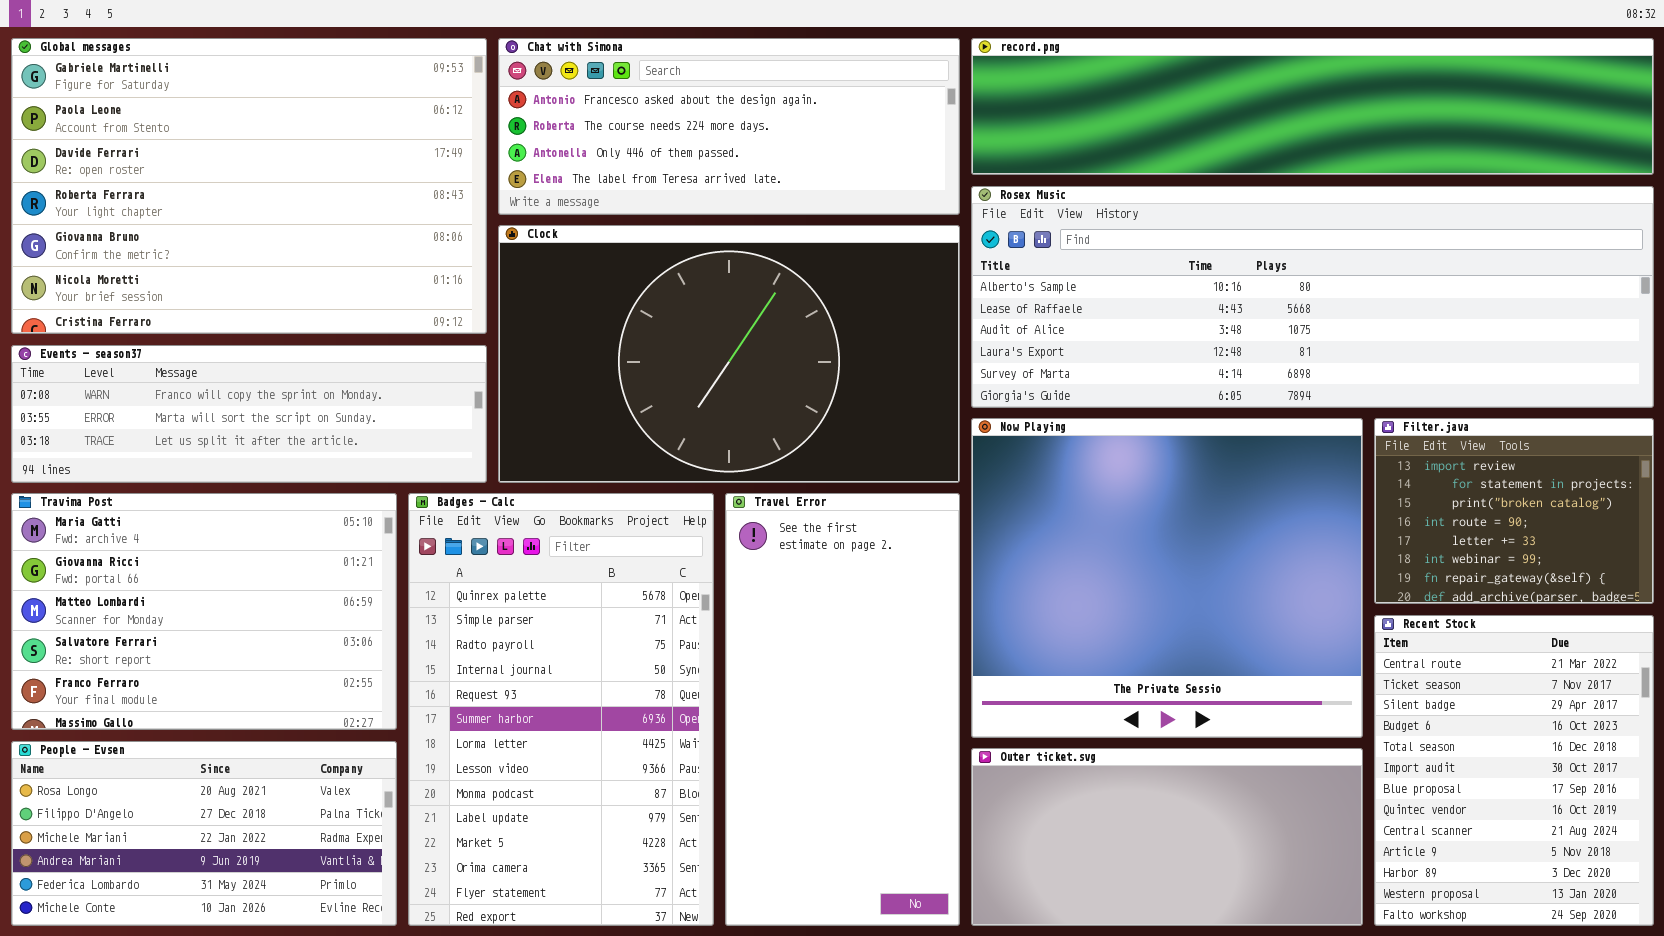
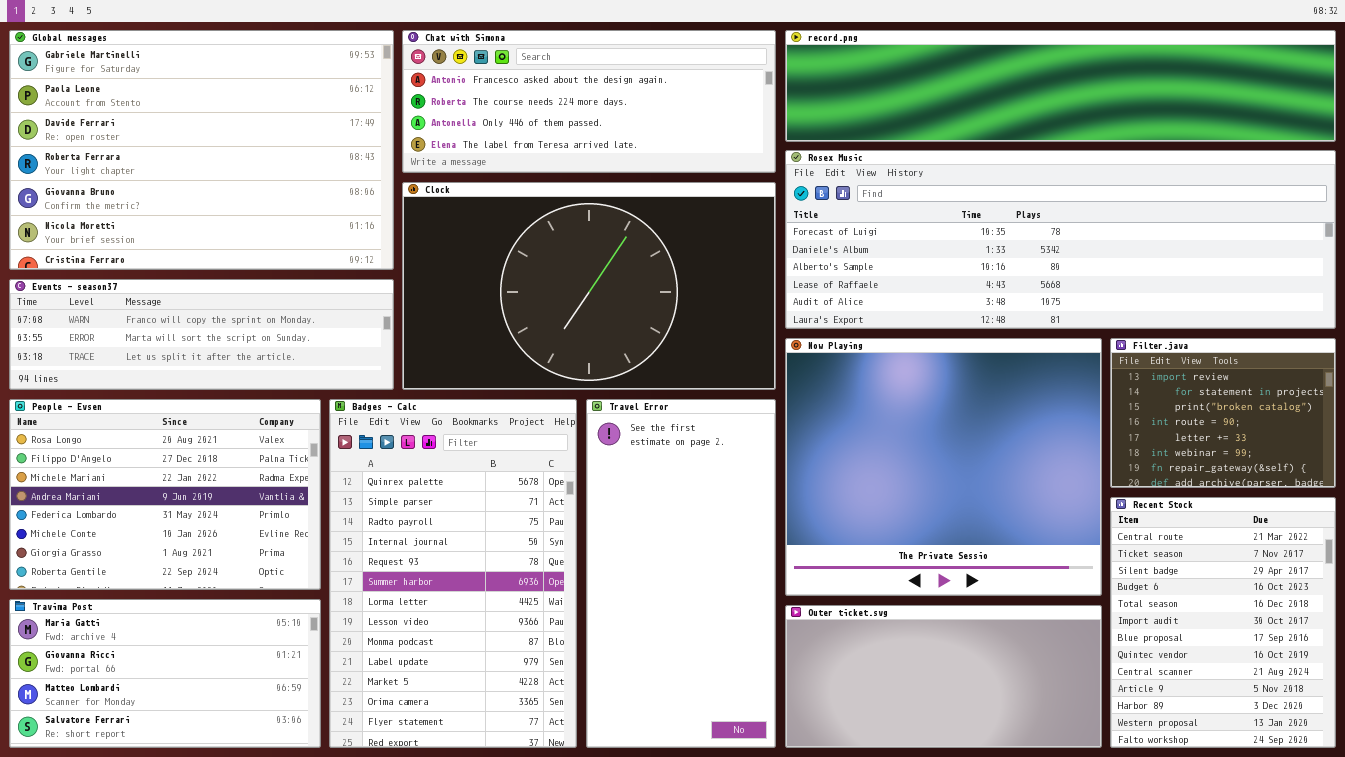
Rosex Music: [971,186,1654,408] -> [785,150,1336,329], scrolled up 2 rows
Travima Post: [11,493,397,730] -> [9,599,321,748], moved, resized
People - Evsen: [11,741,397,926] -> [9,399,321,590], moved, resized

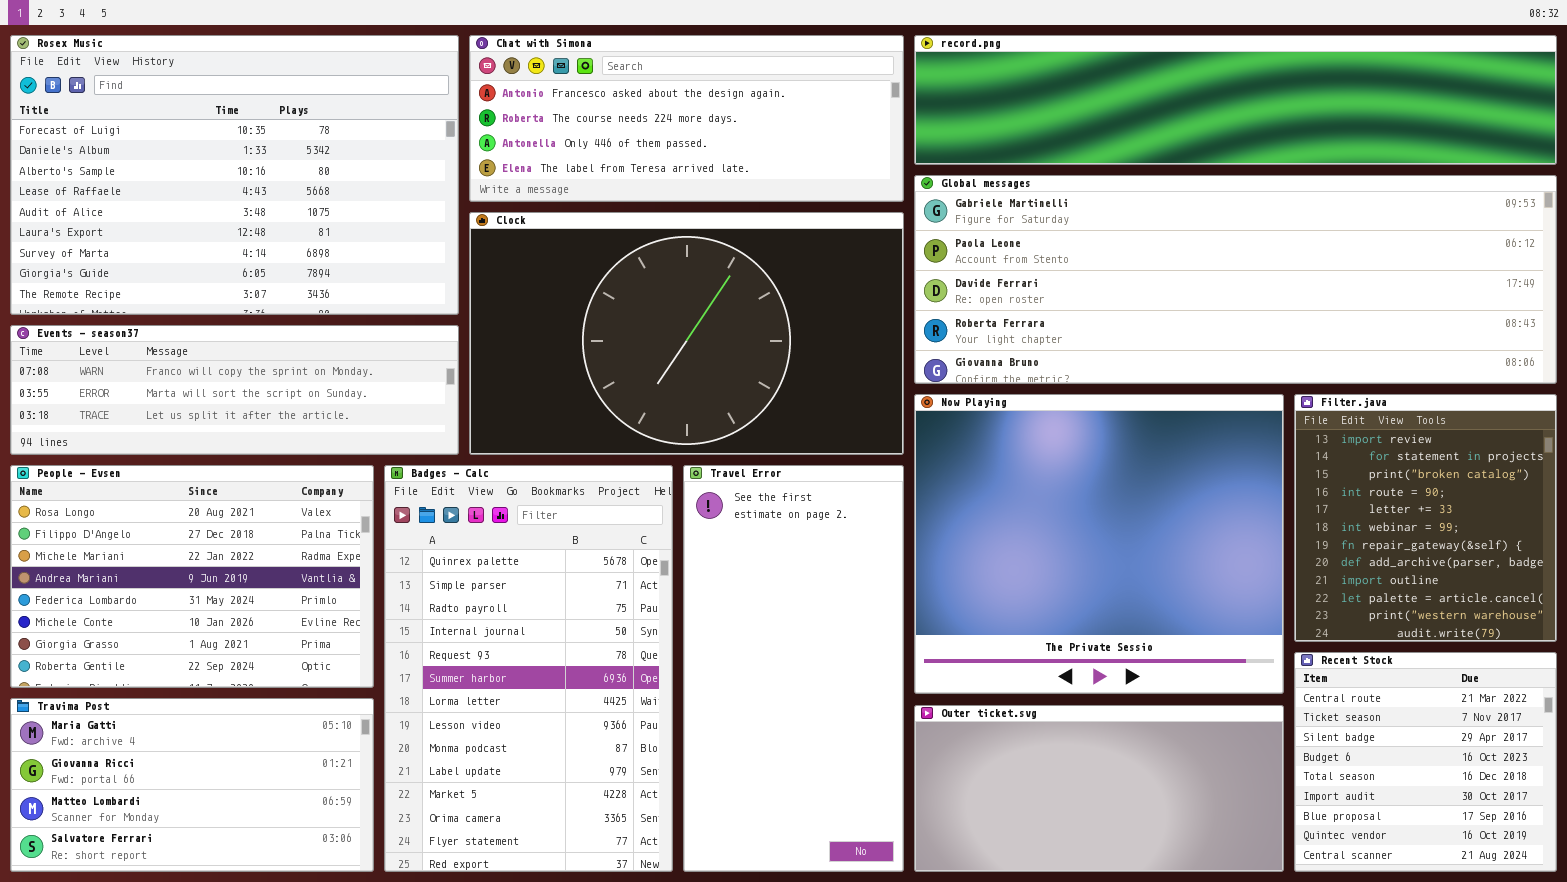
Global messages: [9,30,394,270] -> [914,175,1557,384], moved, resized
Rosex Music: [785,150,1336,329] -> [10,35,459,315], moved, resized
Filter.java: [1110,338,1336,488] -> [1294,394,1557,642], resized
Recent Stock: [1110,497,1336,748] -> [1294,652,1557,872], resized

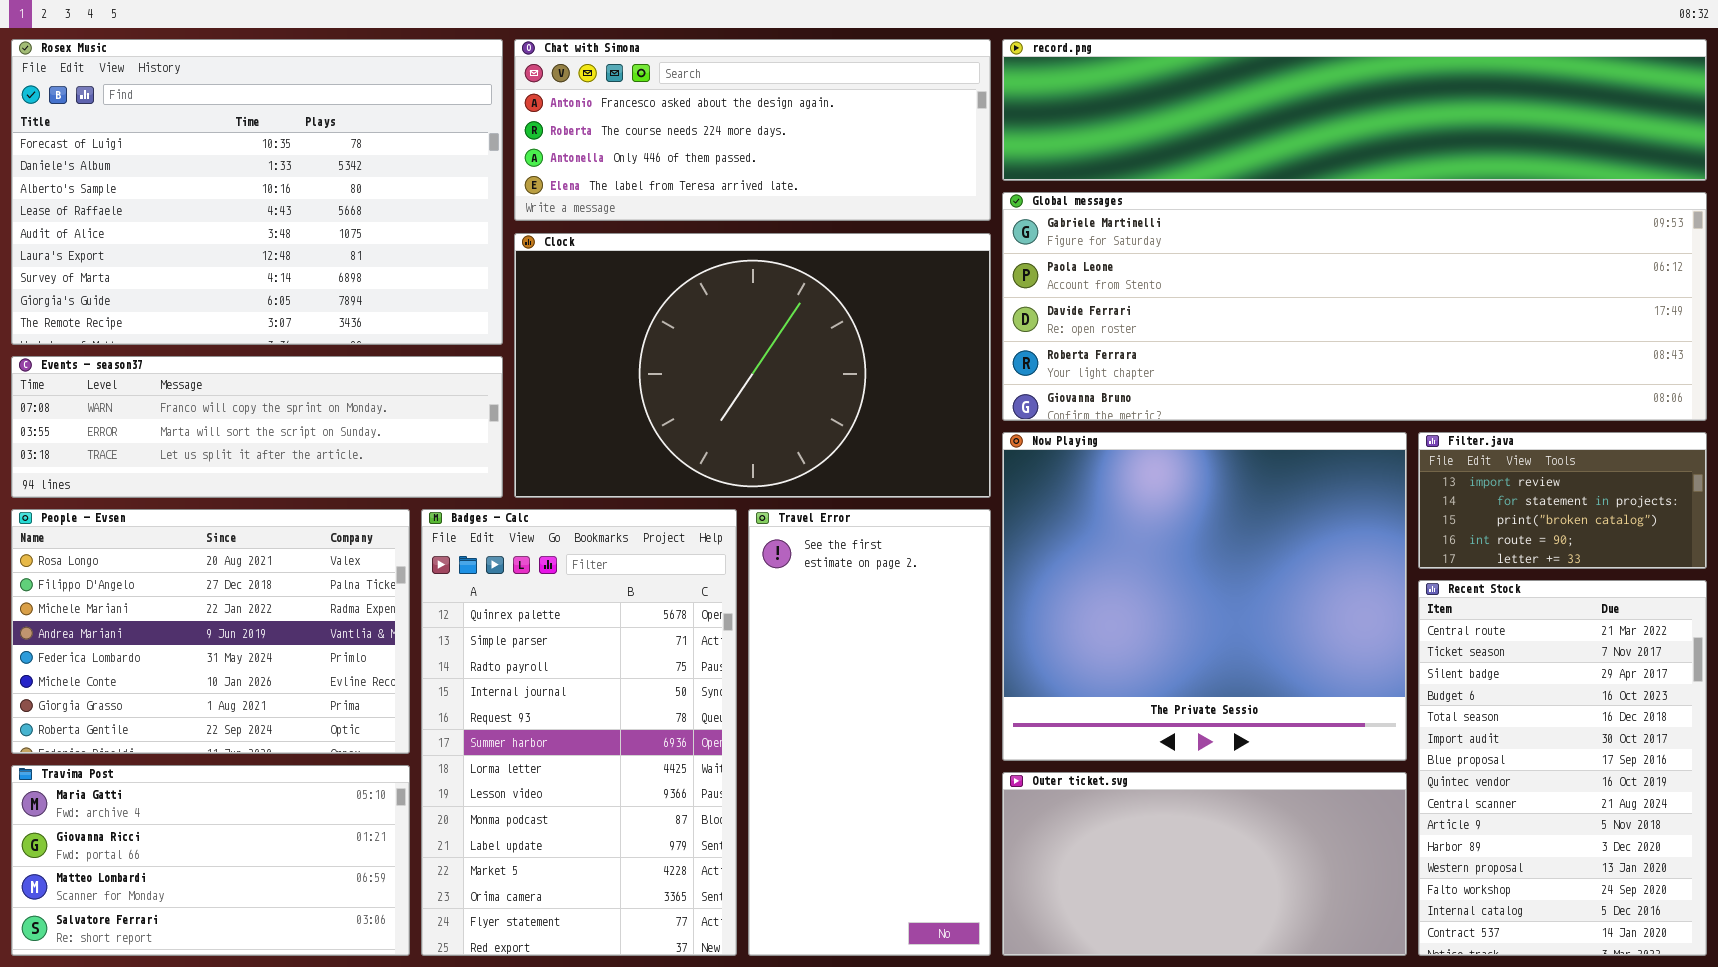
Filter.java: [1294,394,1557,642] -> [1418,432,1707,569], resized
Recent Stock: [1294,652,1557,872] -> [1418,580,1707,956], resized

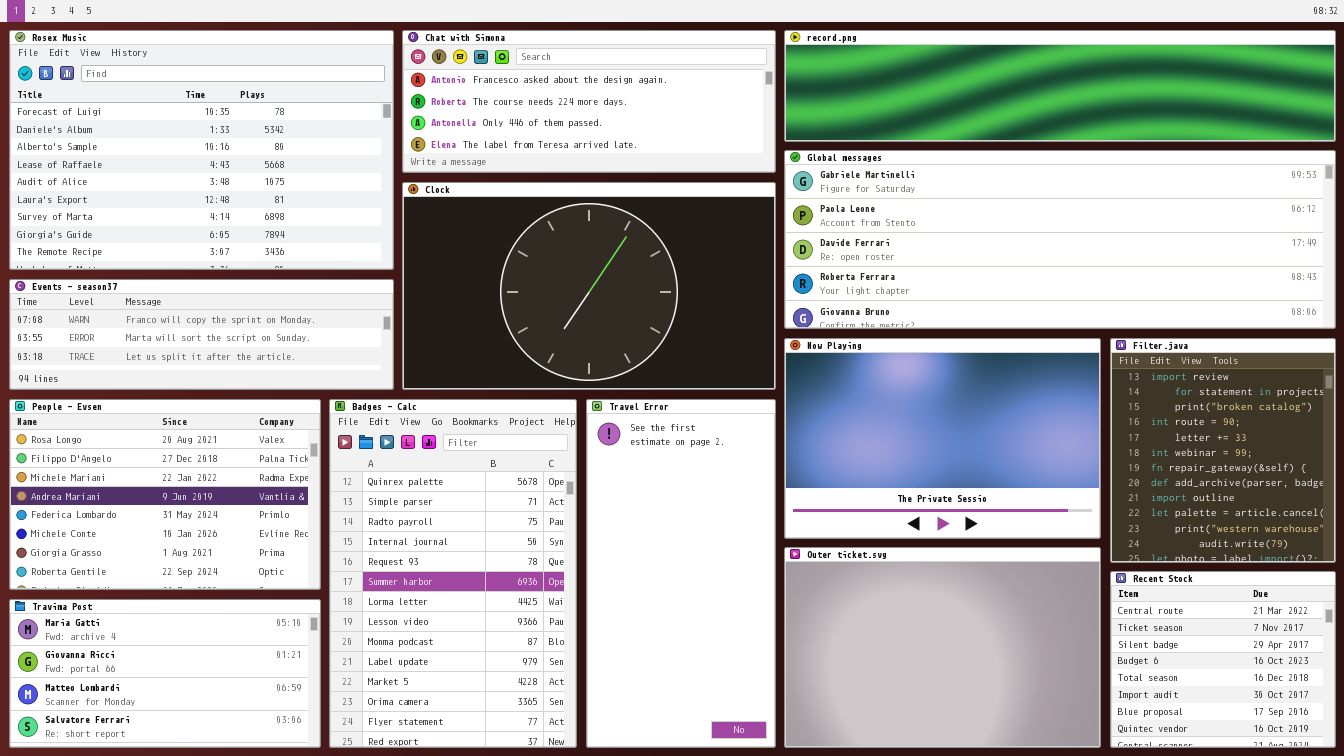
Now Playing: [1002,432,1407,761] -> [784,338,1101,539], resized
Filter.java: [1418,432,1707,569] -> [1110,338,1336,563], resized
Recent Stock: [1418,580,1707,956] -> [1110,571,1336,748], resized
Outer ticket.svg: [1002,772,1407,956] -> [784,547,1101,748], resized

